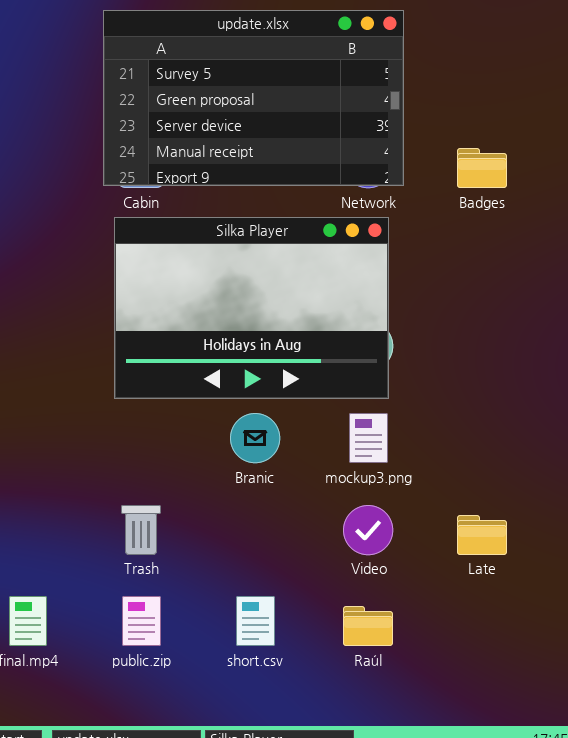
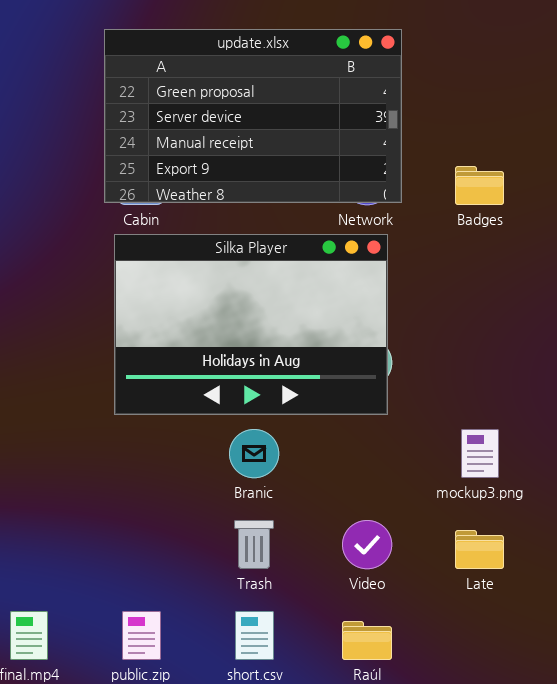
update.xlsx: [103,10,404,186] -> [104,29,402,203], scrolled down 1 row
mockup3.png: [349,413,388,463] -> [461,429,499,478], moved
Trash: [121,505,161,555] -> [234,520,274,569], moved

